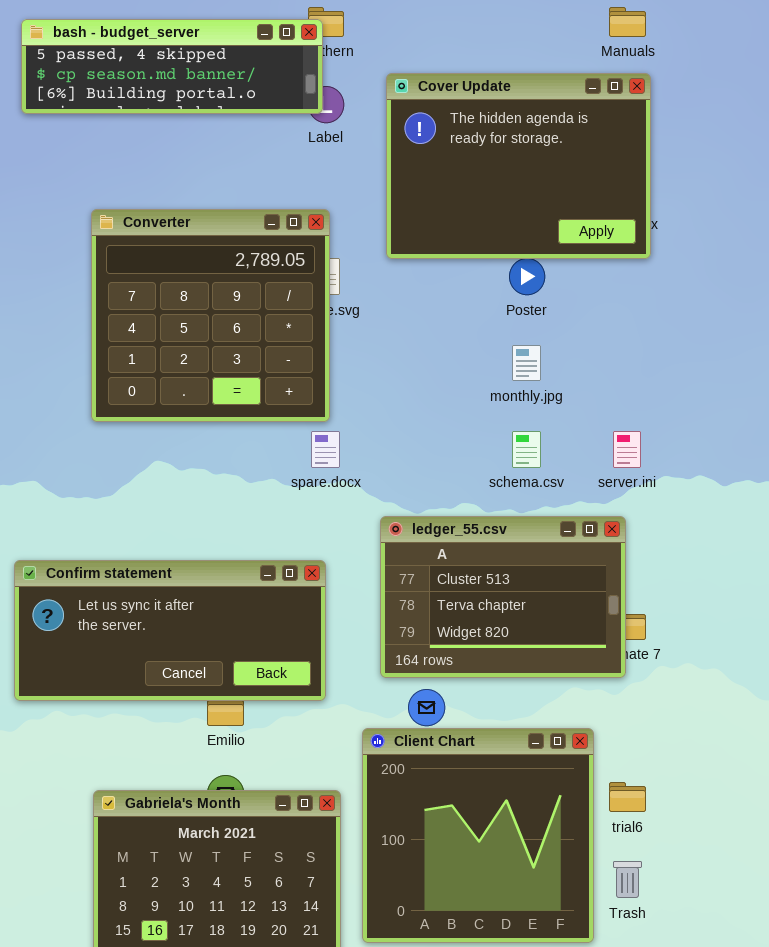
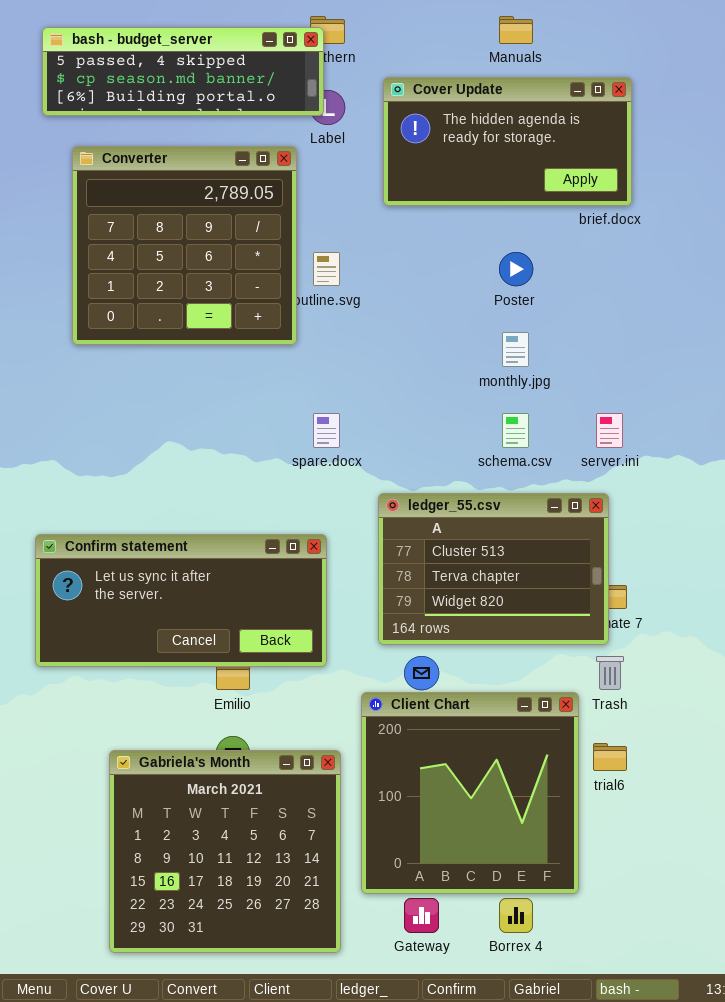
Manuals: [609,7,646,37] -> [499,16,533,44], moved
Cover Update: [386,73,651,259] -> [383,77,632,206], resized
Converter: [91,209,330,422] -> [72,146,297,345], moved
Trash: [613,861,642,898] -> [596,656,624,690], moved

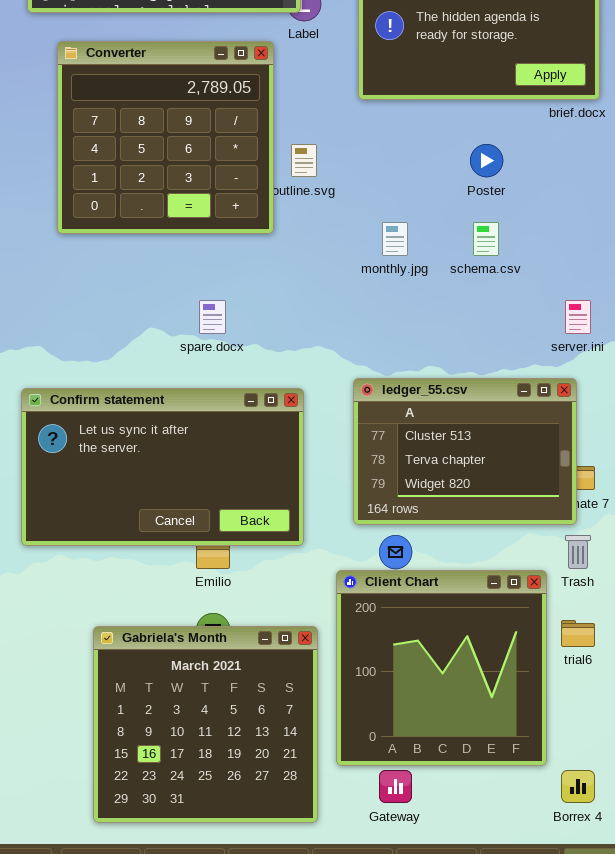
monthly.jpg: [502,332,529,367] -> [382,222,408,256], moved
spare.docx: [313,413,340,448] -> [199,300,226,334], moved
schema.csv: [502,413,529,448] -> [473,222,499,256], moved
Confirm statement: [35,534,327,667] -> [21,388,304,546], resized
Borrex 4: [499,898,533,933] -> [561,770,595,803], moved

